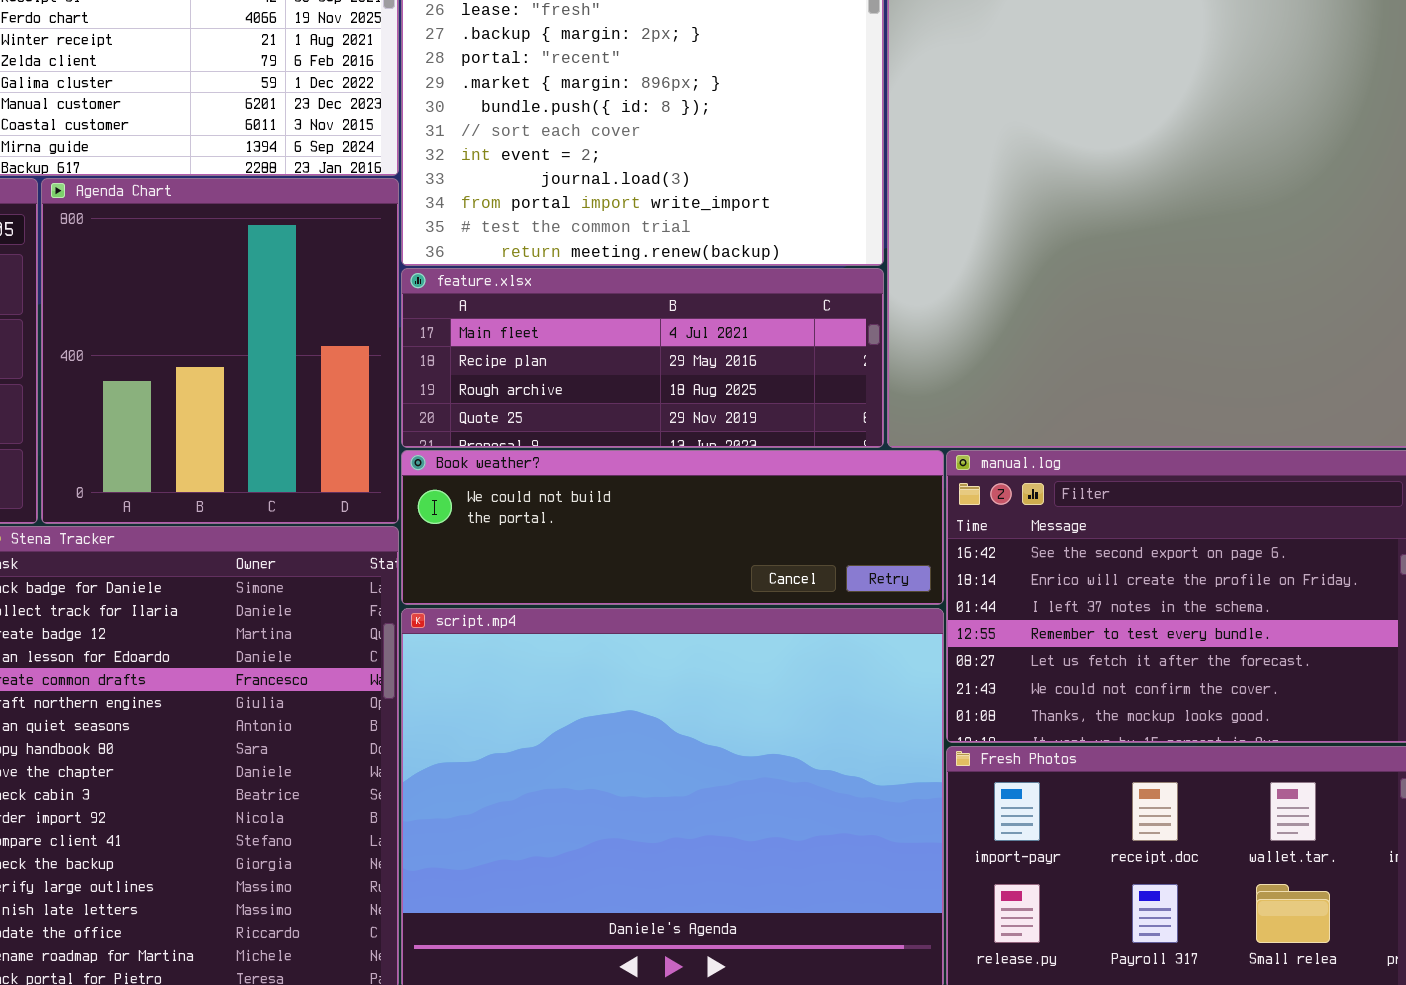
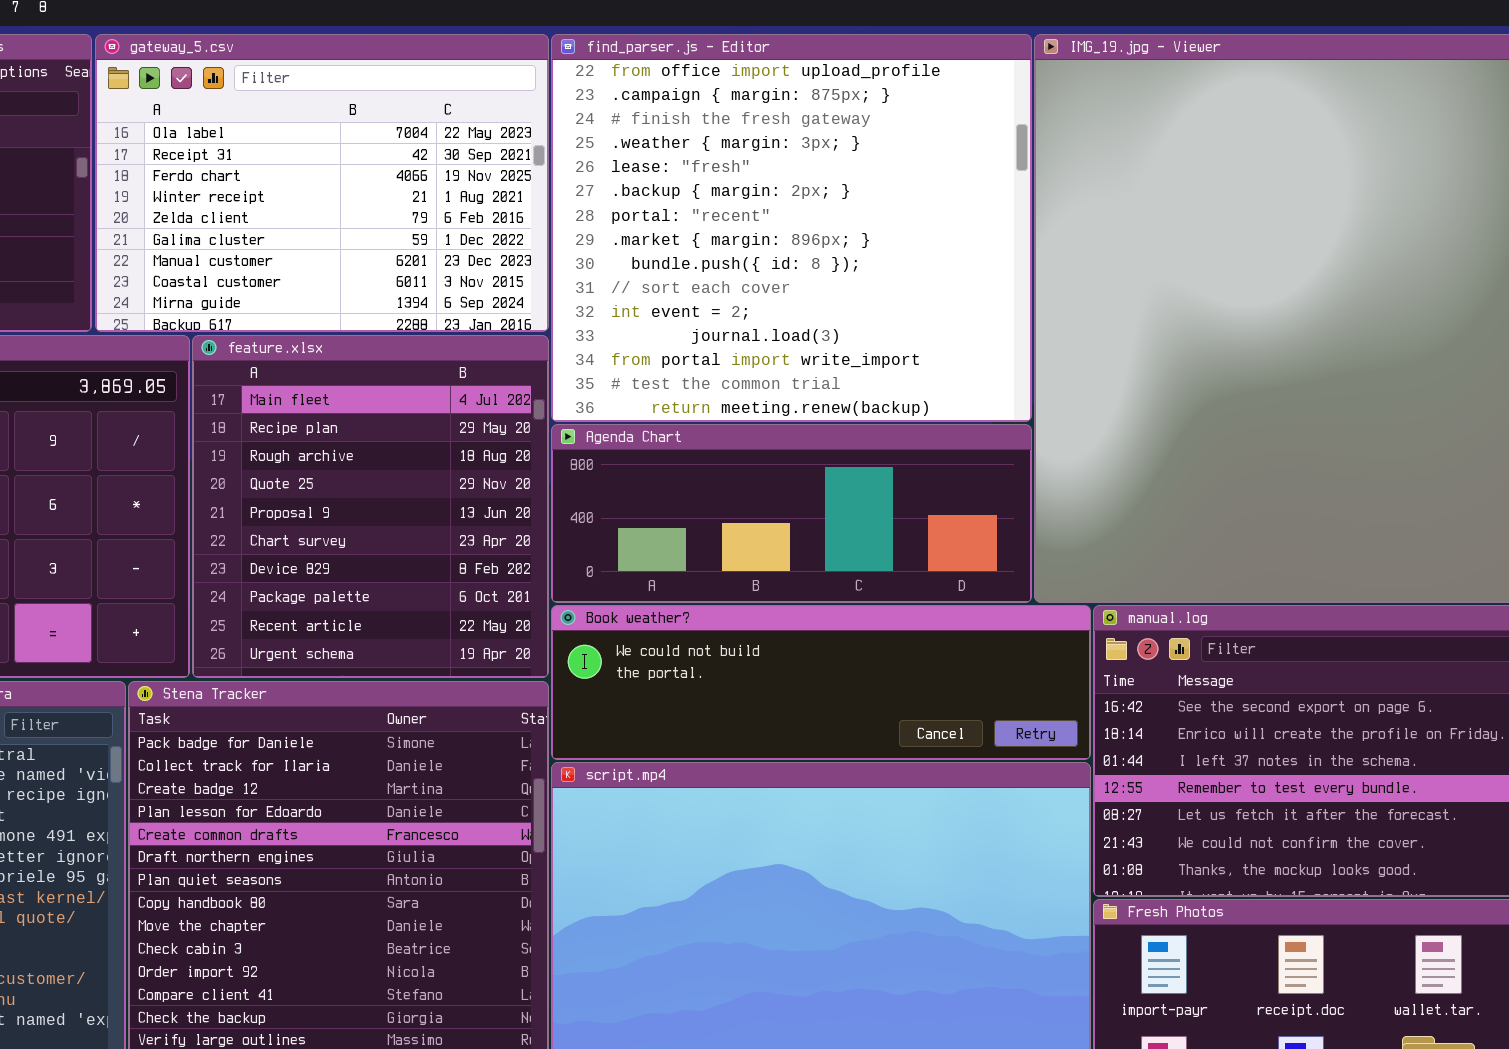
Agenda Chart: [41,178,399,524] -> [551,424,1032,603], moved, resized
feature.xlsx: [401,268,884,448] -> [192,335,549,678], moved, resized

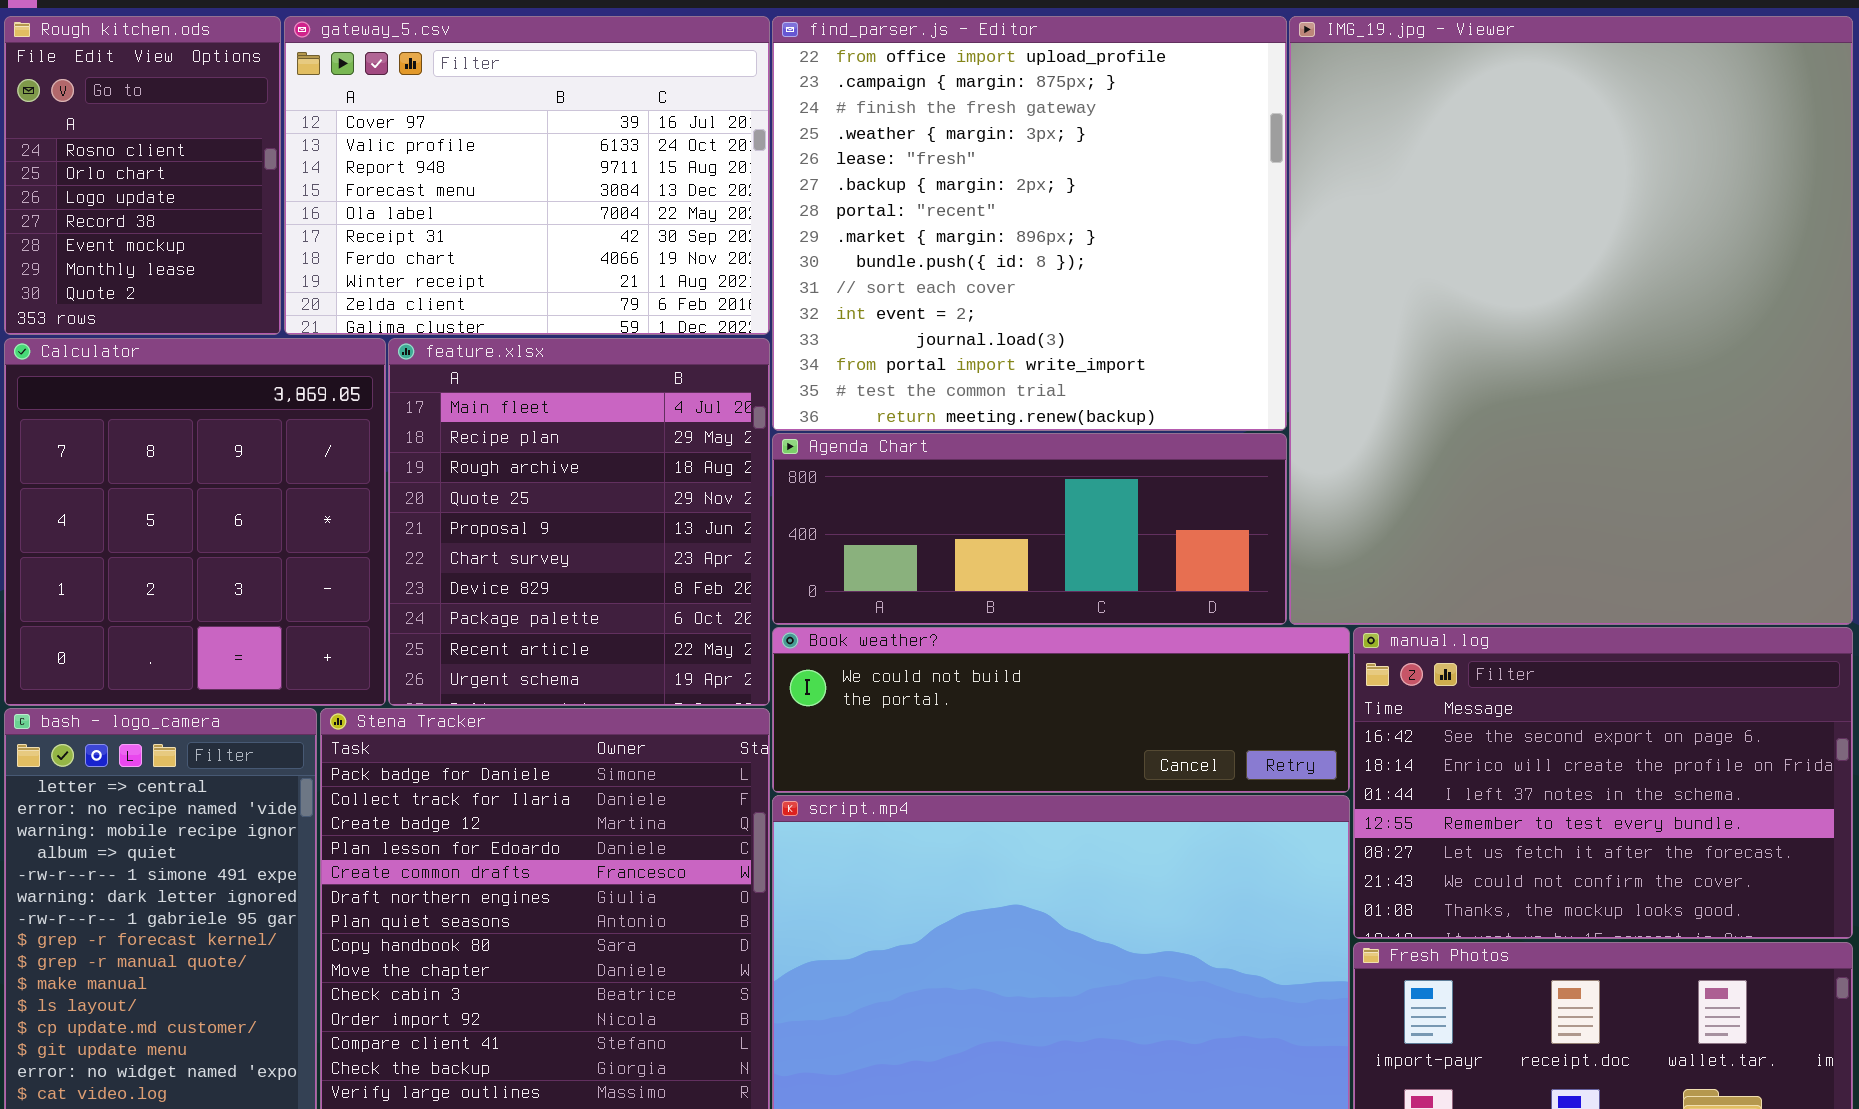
gateway_5.csv: [95,34,549,332] -> [284,16,770,335], scrolled up 4 rows

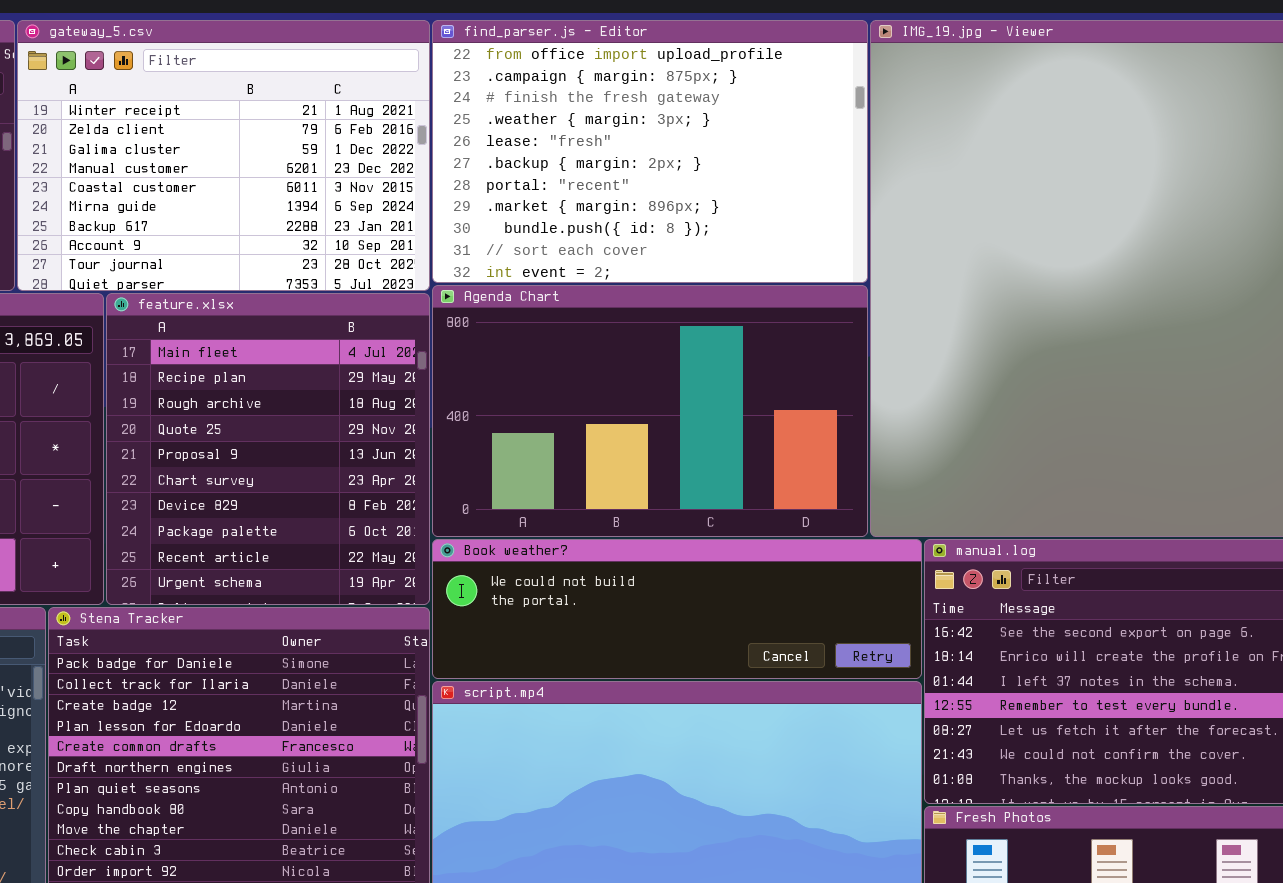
gateway_5.csv: [284,16,770,335] -> [17,20,430,291], scrolled down 7 rows
find_parser.js - Editor: [772,16,1287,431] -> [432,20,868,283], resized
Agenda Chart: [772,433,1287,625] -> [432,285,868,537], resized

